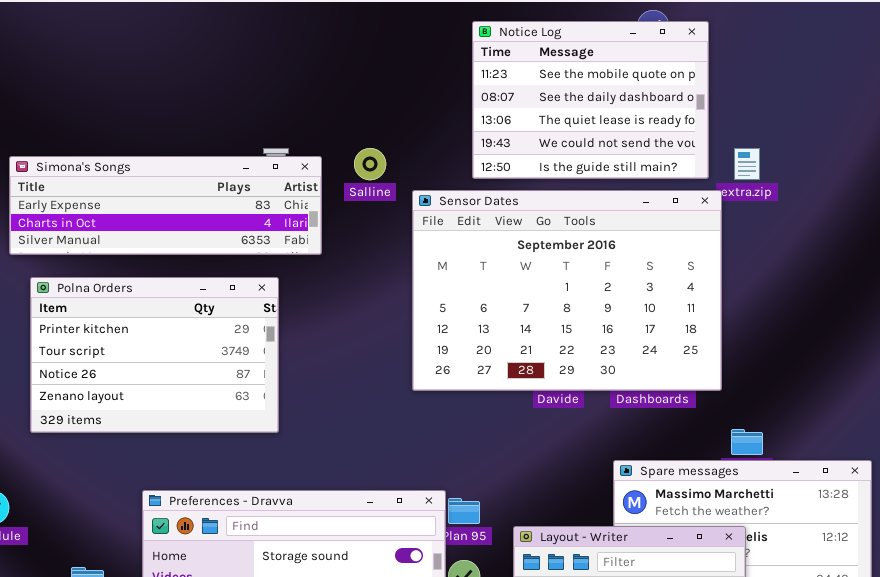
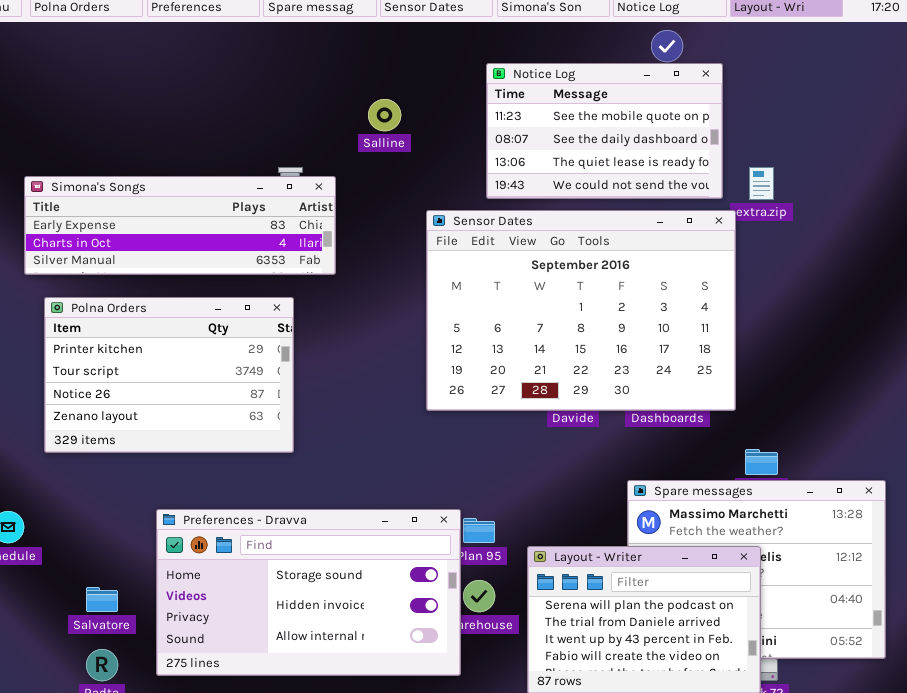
Notice Log: [472,21,709,179] -> [486,63,723,199], resized
Salline: [354,148,386,180] -> [368,99,401,131], moved

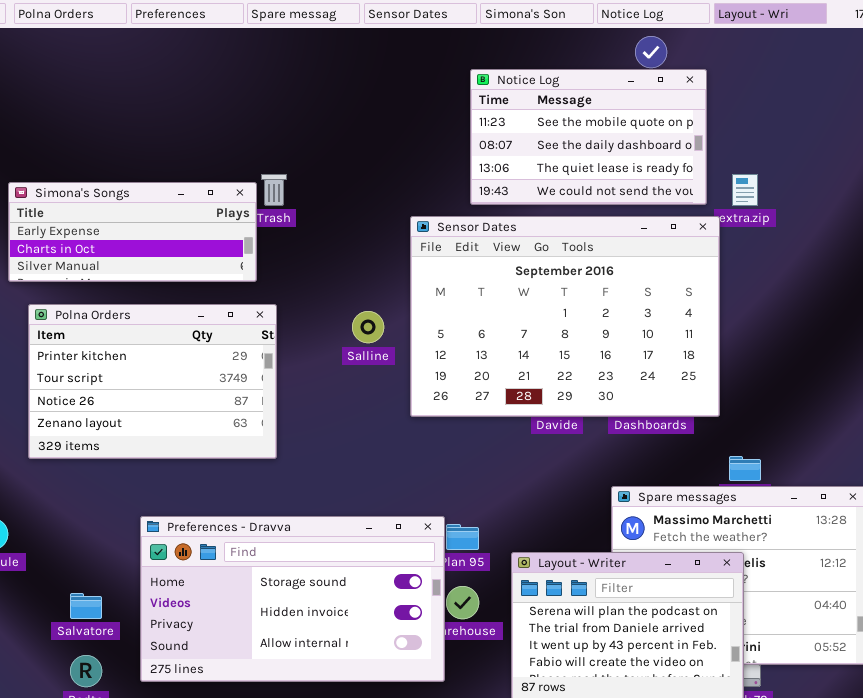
Salline: [368,99,401,131] -> [352,311,384,343], moved
Simona's Songs: [24,176,336,275] -> [8,182,257,282], resized

